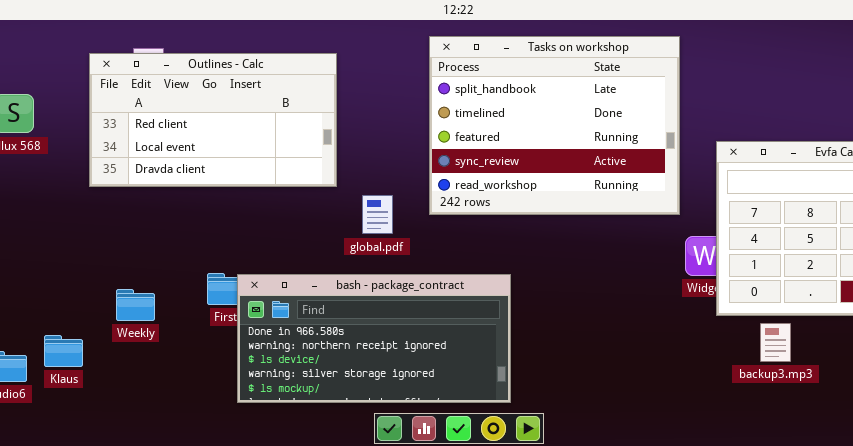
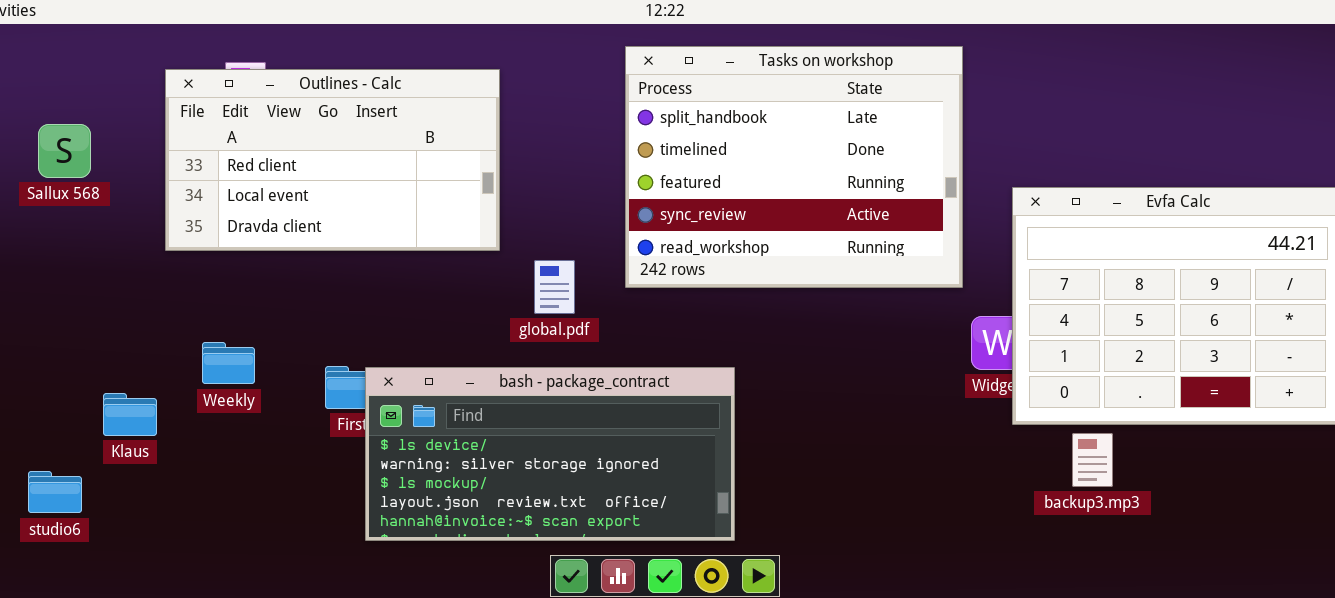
bash - package_contract: [237,274,511,403] -> [365,367,735,541], scrolled down 2 rows
Weekly: [116,289,155,321] -> [202,342,255,384], moved
Klaus: [44,335,83,367] -> [103,393,157,436], moved

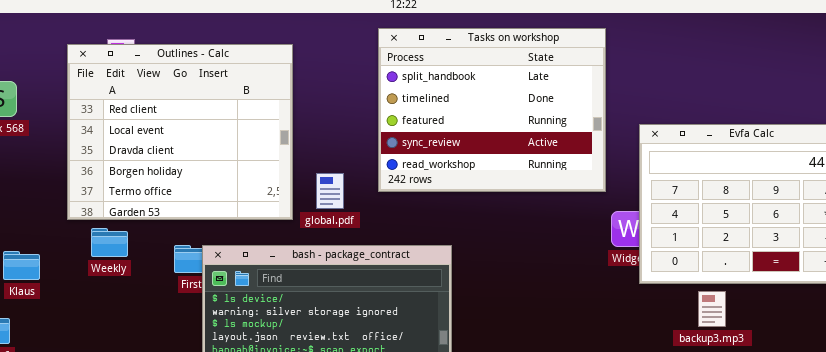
Outlines - Calc: [165,69,500,251] -> [67,44,293,220], resized
Klaus: [103,393,157,436] -> [3,251,40,280], moved
backup3.mp3: [1072,433,1113,487] -> [698,291,726,327], moved

